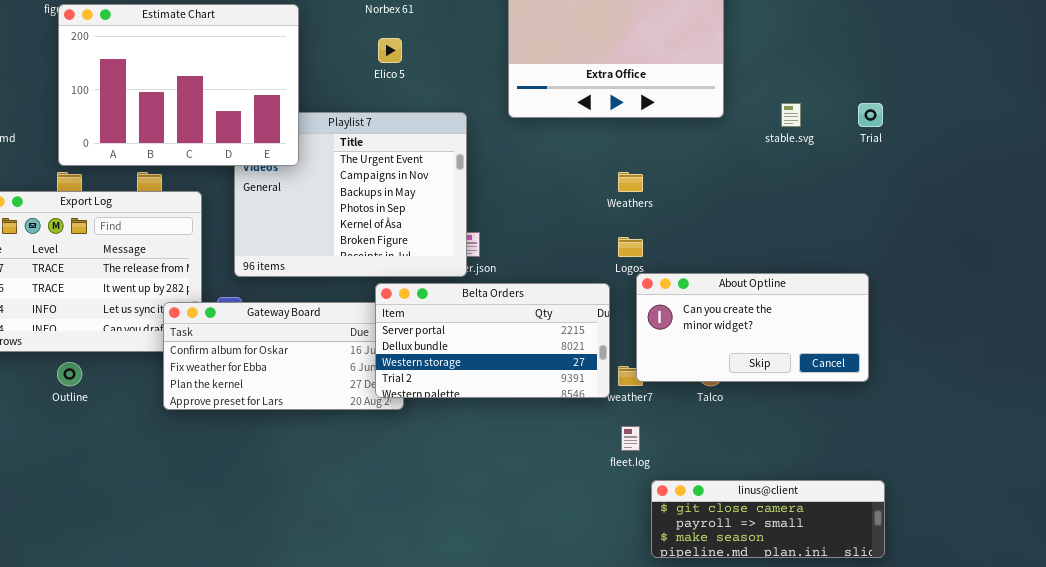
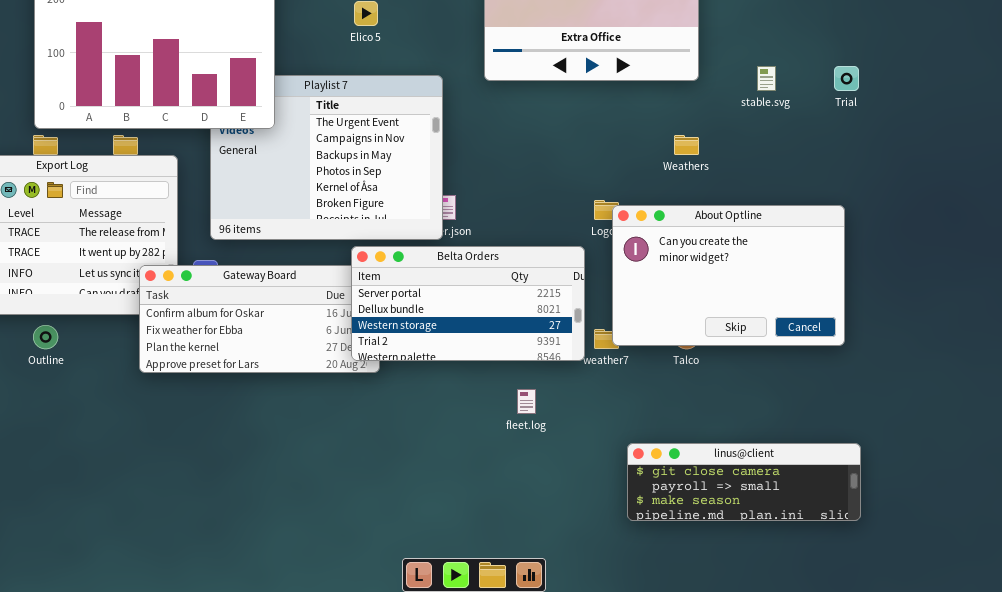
Weathers: [618,172,643,192] -> [674,135,699,155], moved
About Optline: [636,273,869,382] -> [612,205,845,346], resized
fleet.log: [621,426,640,451] -> [517,389,536,414], moved

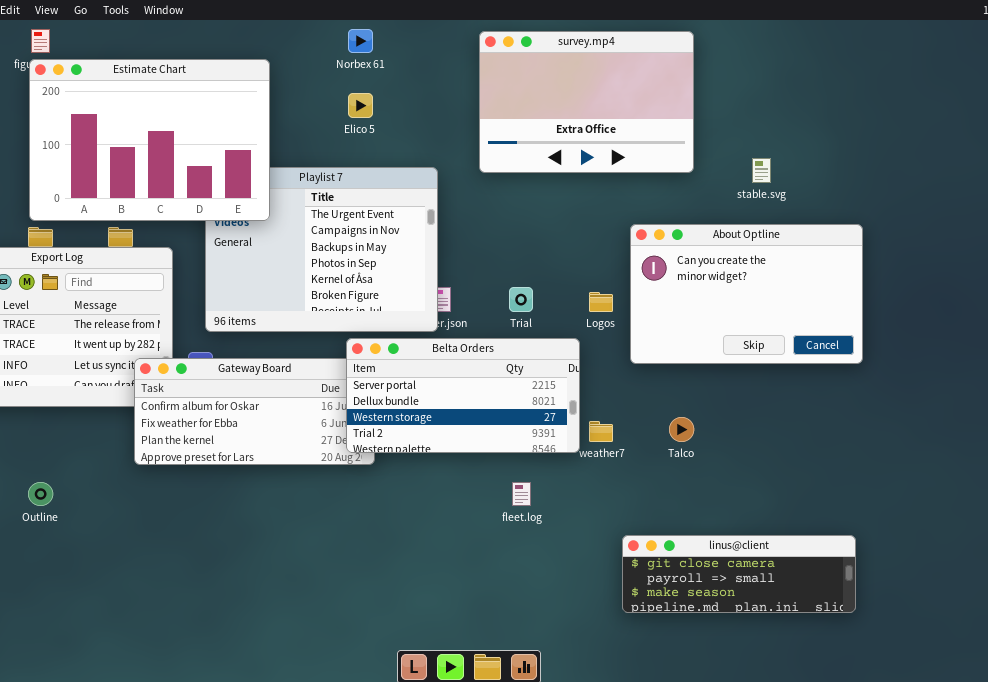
Trial: [834,66,859,91] -> [509,287,533,312], moved
About Optline: [612,205,845,346] -> [630,224,863,364], moved
Outline: [33,325,58,349] -> [28,482,53,506], moved

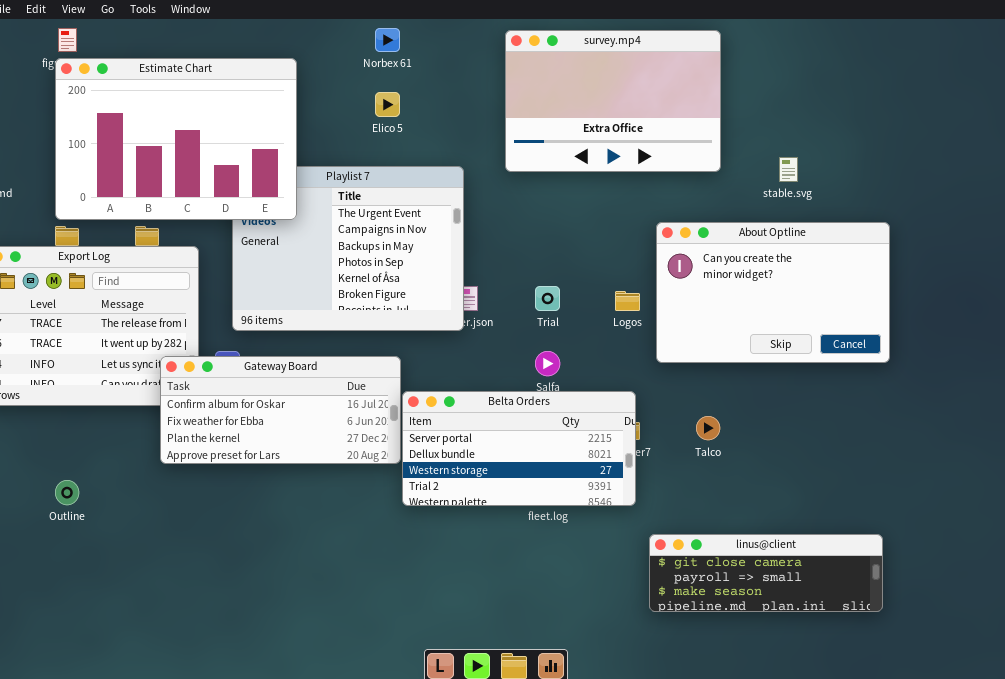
Belta Orders: [346,338,580,453] -> [402,391,636,506], moved

